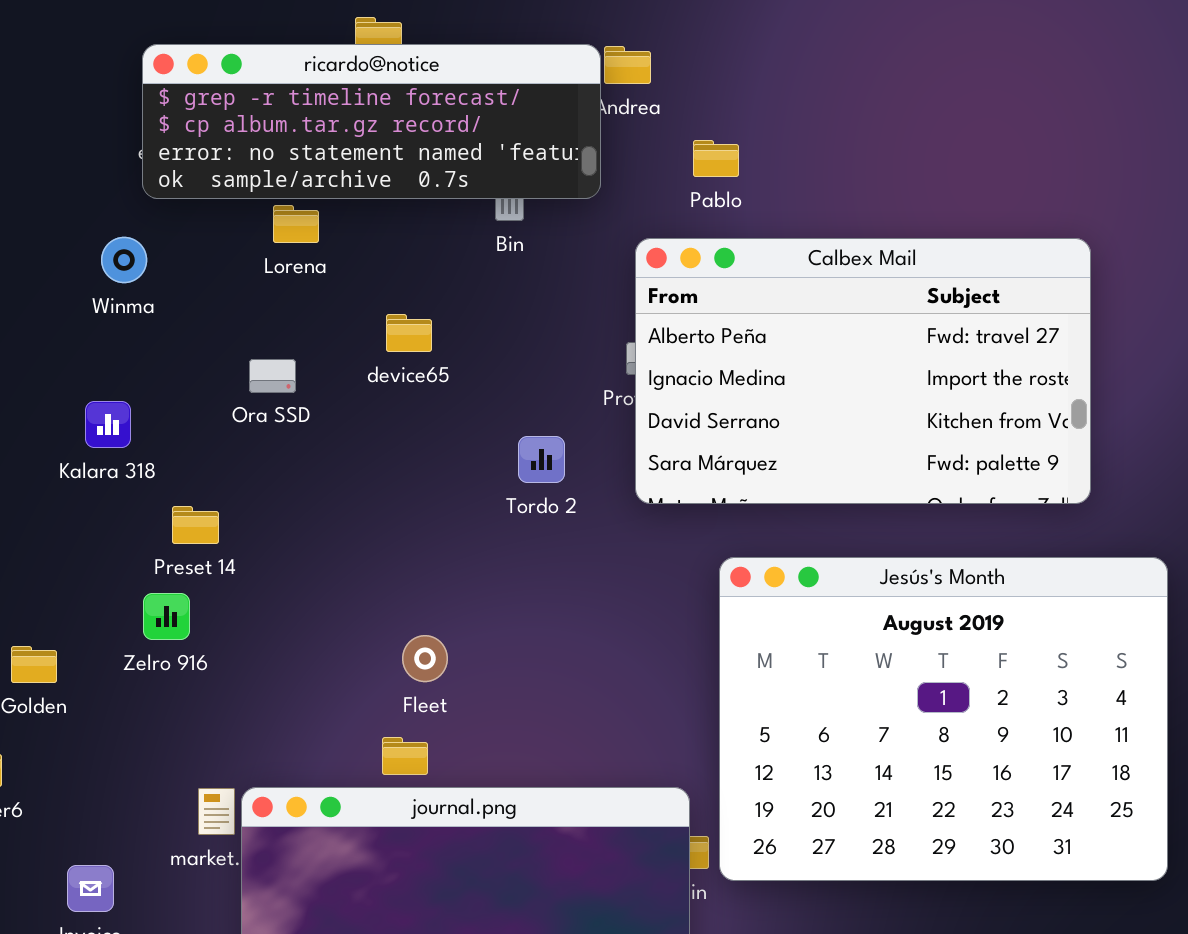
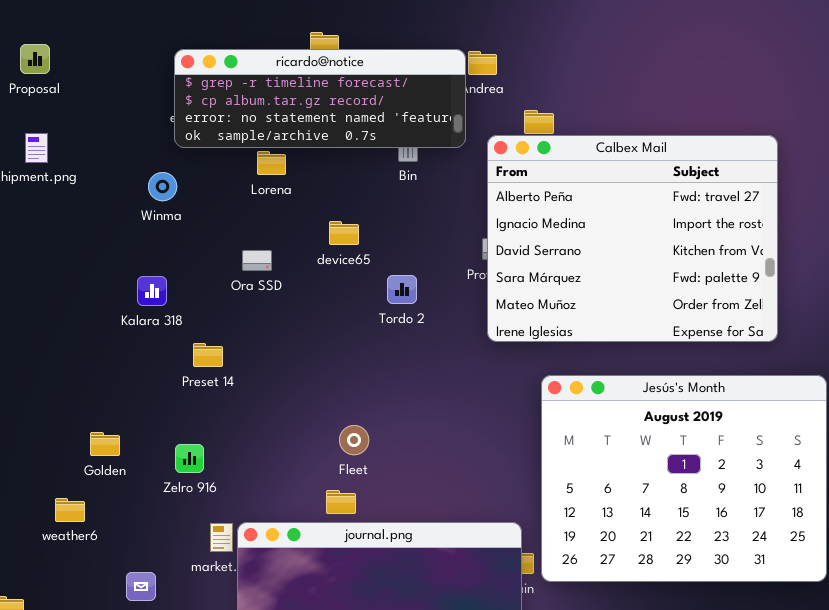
Calbex Mail: [635,238,1091,504] -> [487,135,778,342], resized
Tordo 2: [518,436,565,483] -> [387,275,417,304], moved
Zelro 916: [143,593,190,640] -> [175,444,204,473], moved

